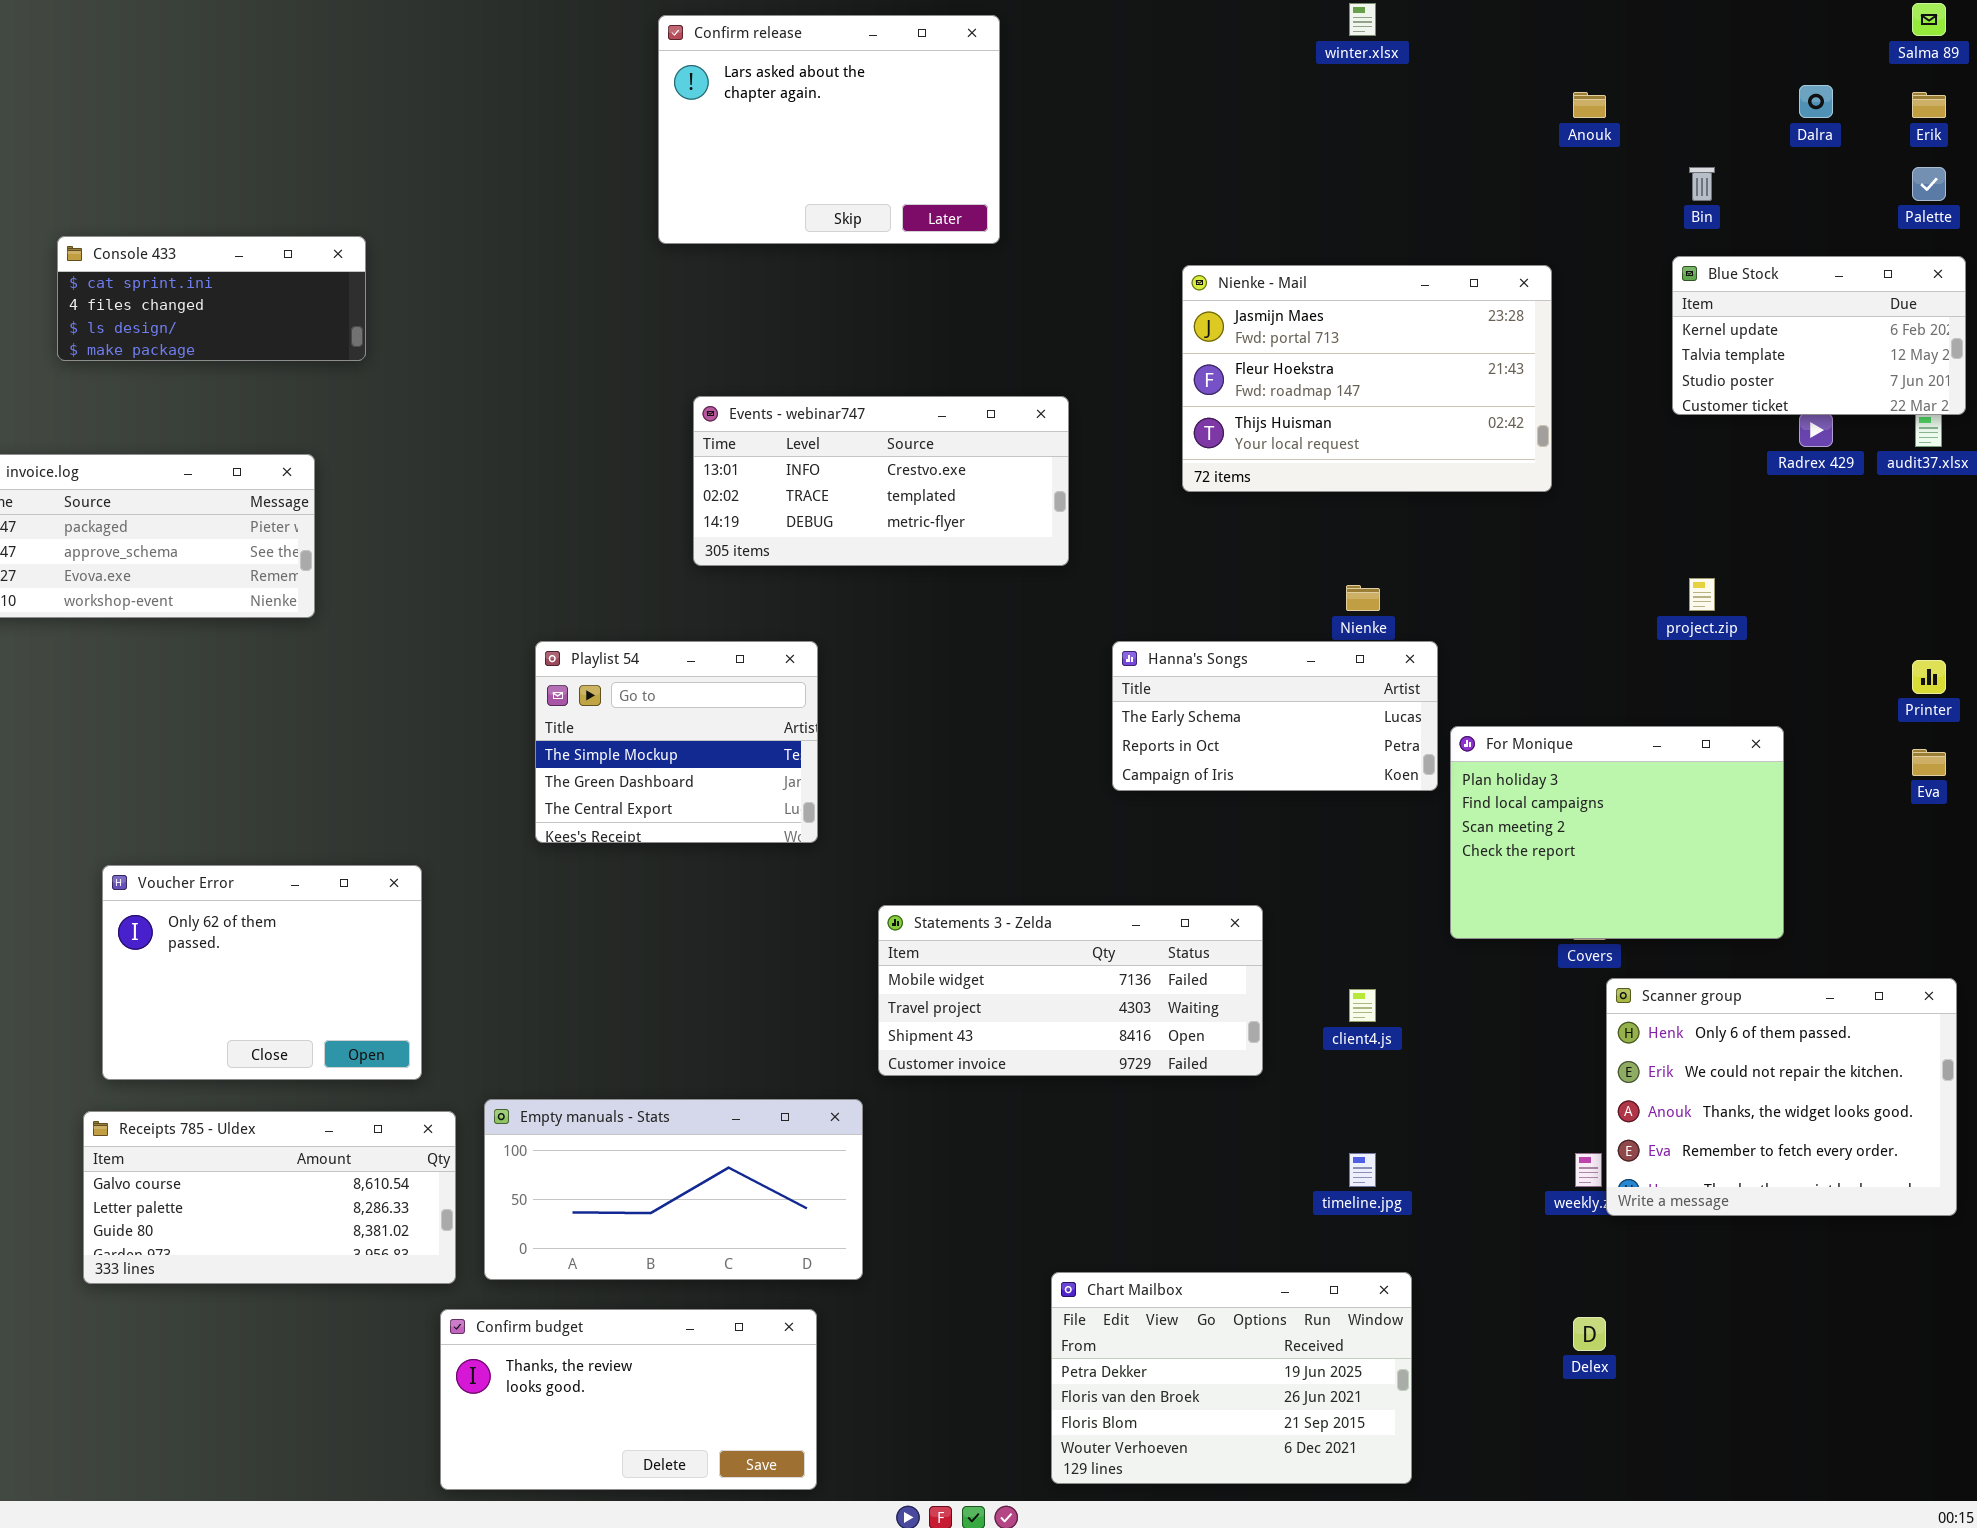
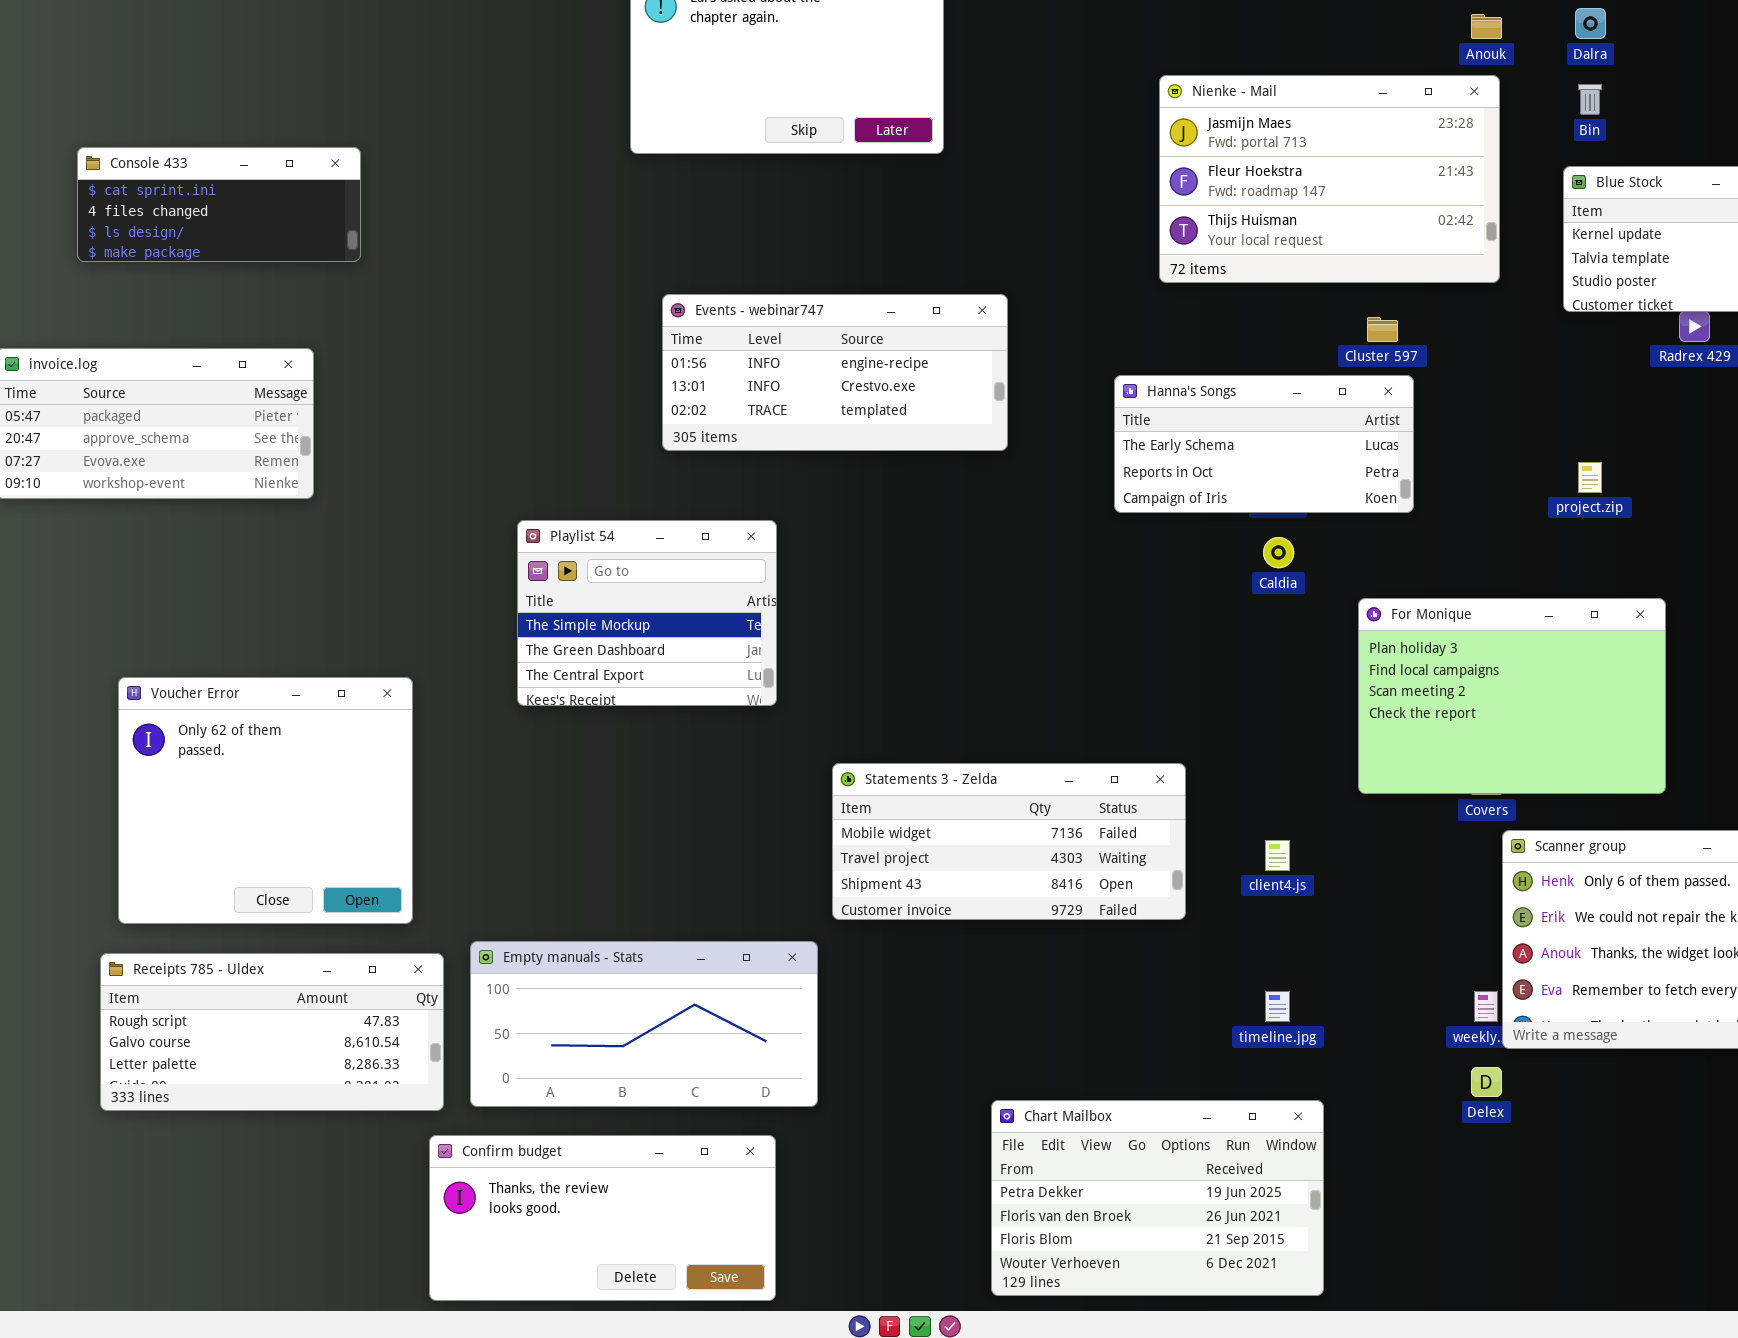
Dalra: [1799,85,1833,118] -> [1575,8,1606,39], moved
Nienke - Mail: [1182,265,1552,492] -> [1159,75,1500,283], moved
Events - webinar747: [693,396,1069,566] -> [662,294,1008,451], scrolled up 1 row
Hanna's Songs: [1112,641,1438,791] -> [1114,375,1414,513], moved
Voucher Error: [102,865,422,1080] -> [118,677,413,924], resized
Receipts 785 - Uldex: [83,1111,456,1284] -> [100,953,444,1111], scrolled up 1 row
Delex: [1573,1317,1606,1351] -> [1471,1067,1502,1097], moved

